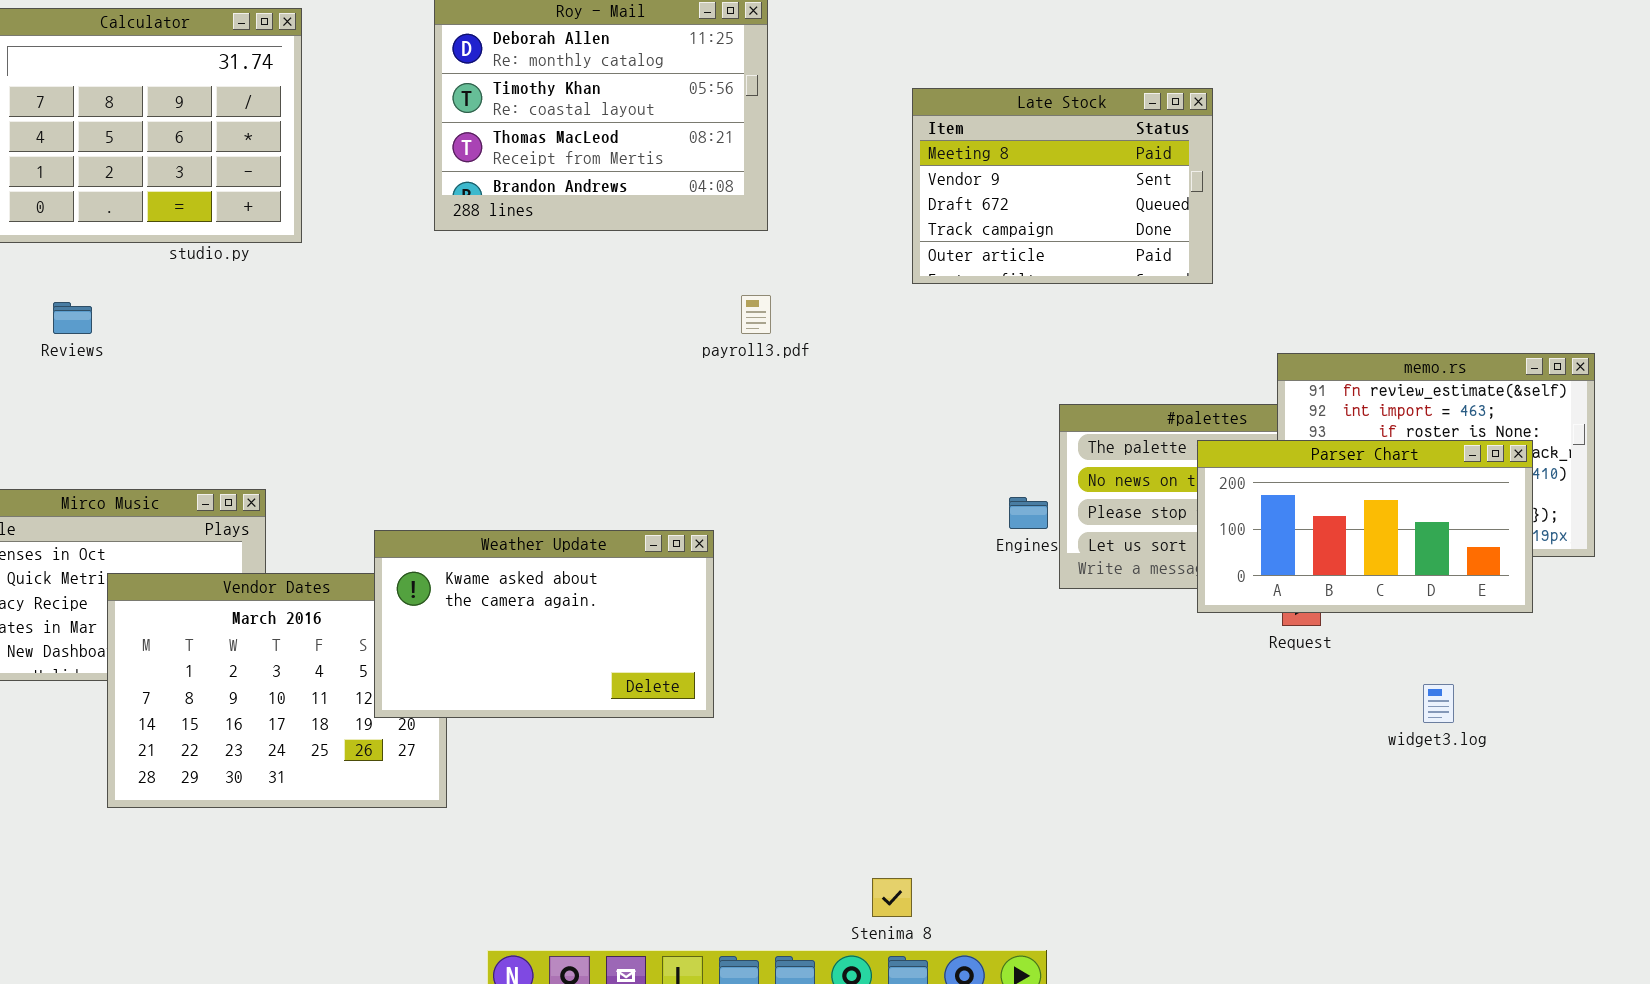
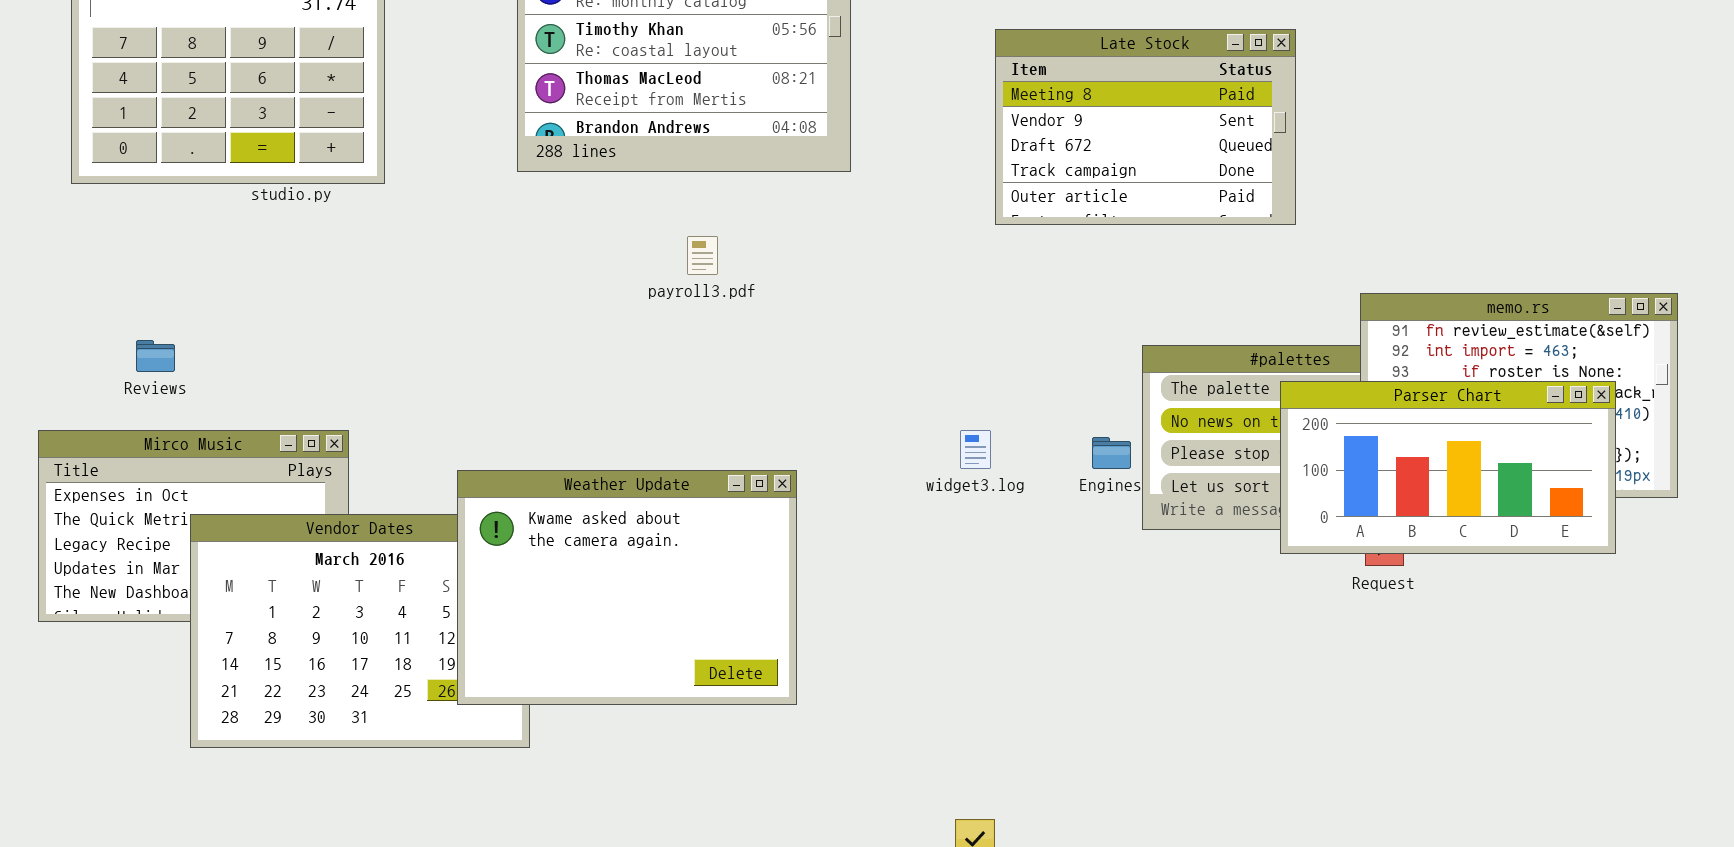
payroll3.pdf: [741,295,771,334] -> [687,236,718,275], moved
Reviews: [53,302,92,334] -> [136,340,175,372], moved
Weather Update: [374,530,714,718] -> [457,470,797,705], resized
widget3.log: [1423,684,1454,723] -> [960,430,991,469], moved

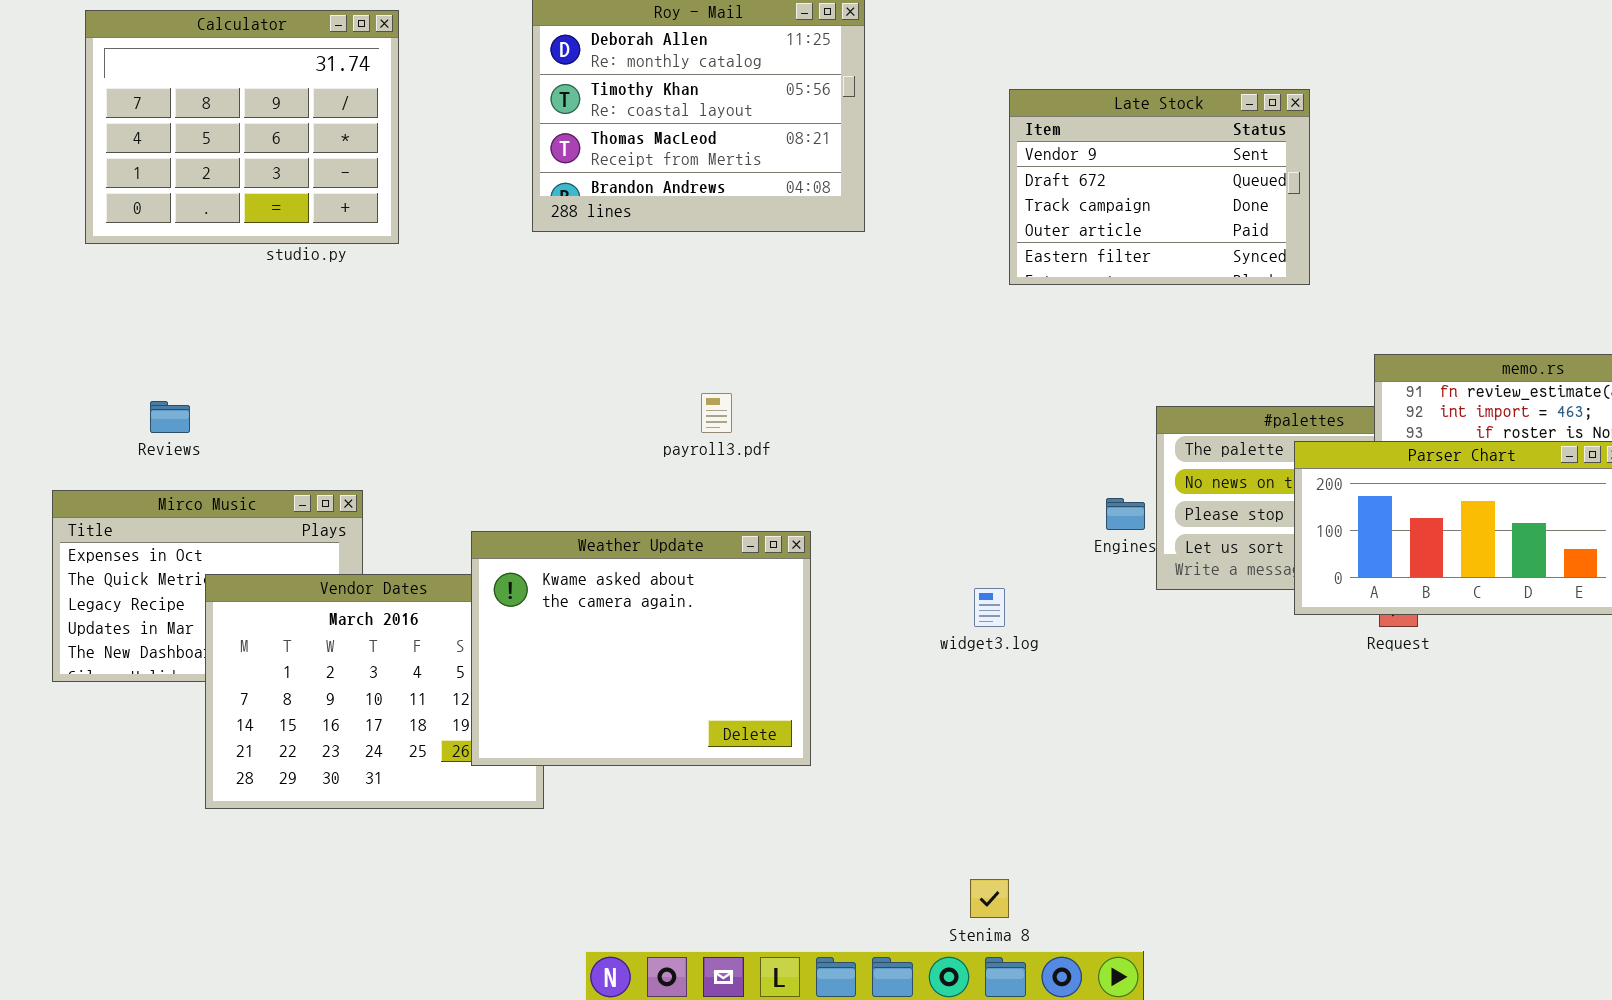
Late Stock: [995,29,1296,225] -> [1009,89,1310,285], scrolled down 1 row
payroll3.pdf: [687,236,718,275] -> [701,393,732,433], moved
widget3.log: [960,430,991,469] -> [974,588,1005,627], moved

